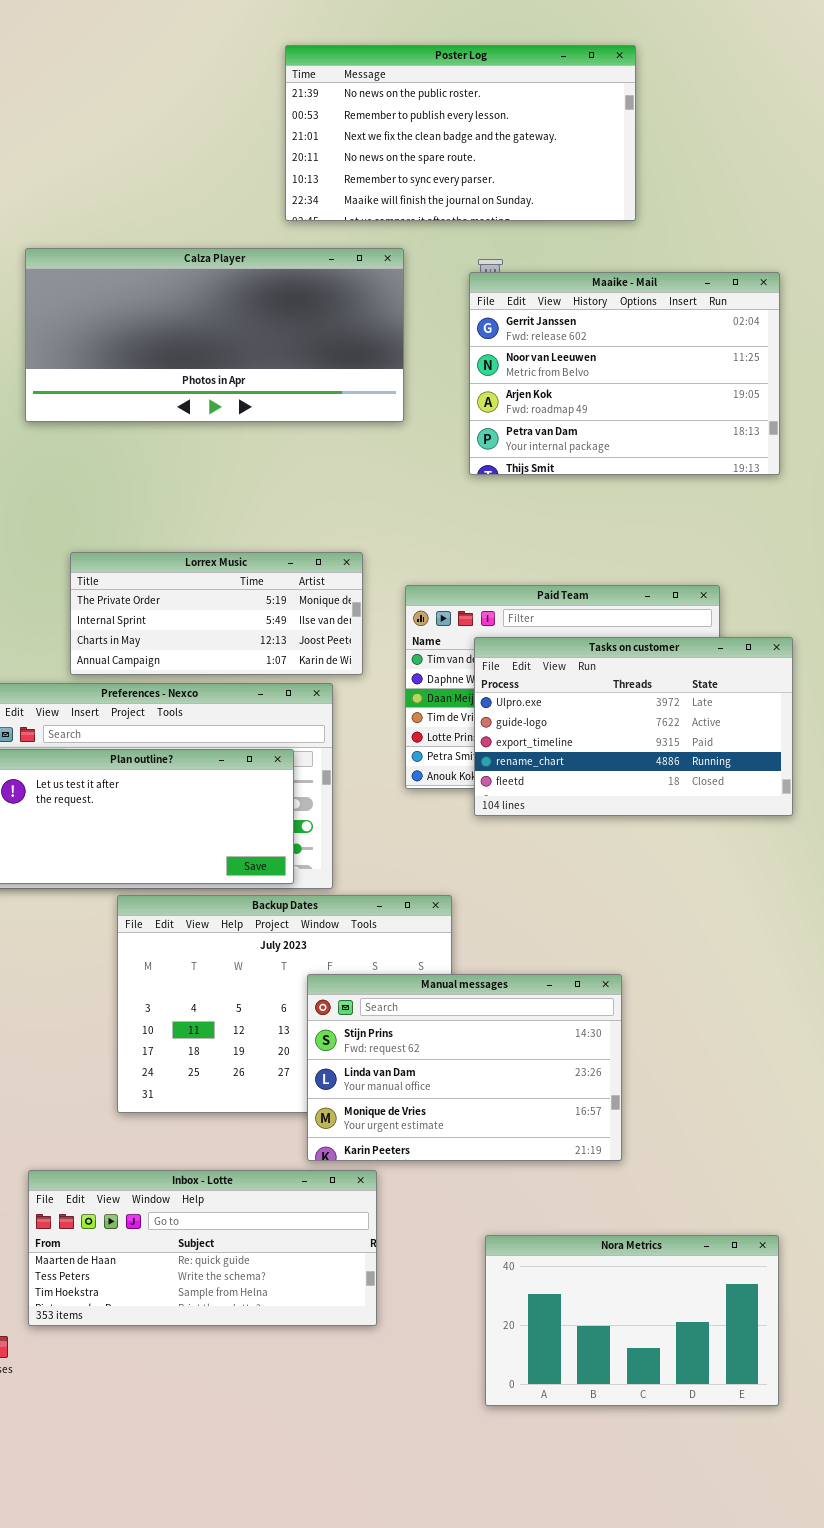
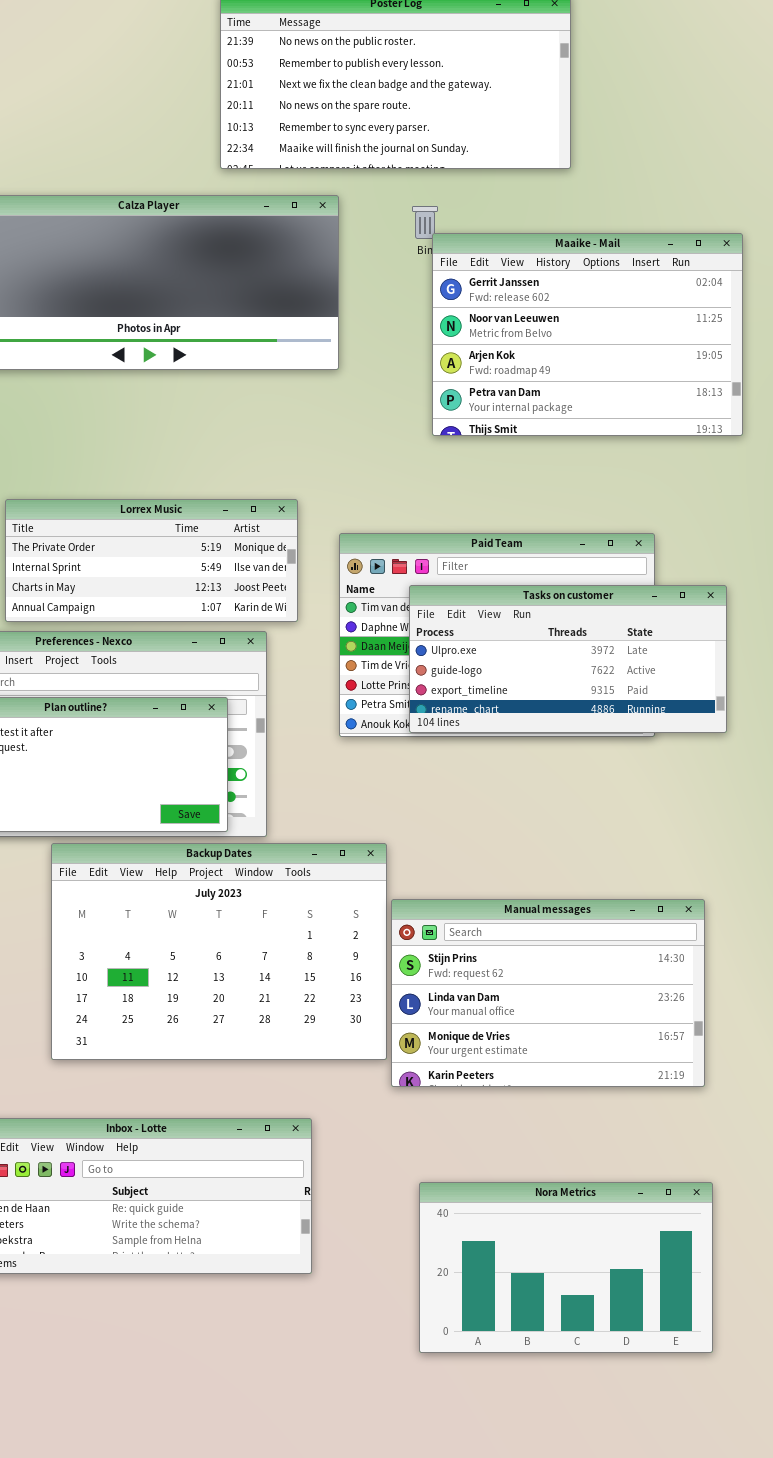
Maaike - Mail: [469,272,780,475] -> [432,233,743,436], moved
Tasks on customer: [474,637,793,816] -> [409,585,727,733], resized
Manual messages: [307,974,622,1161] -> [391,899,705,1087], moved

